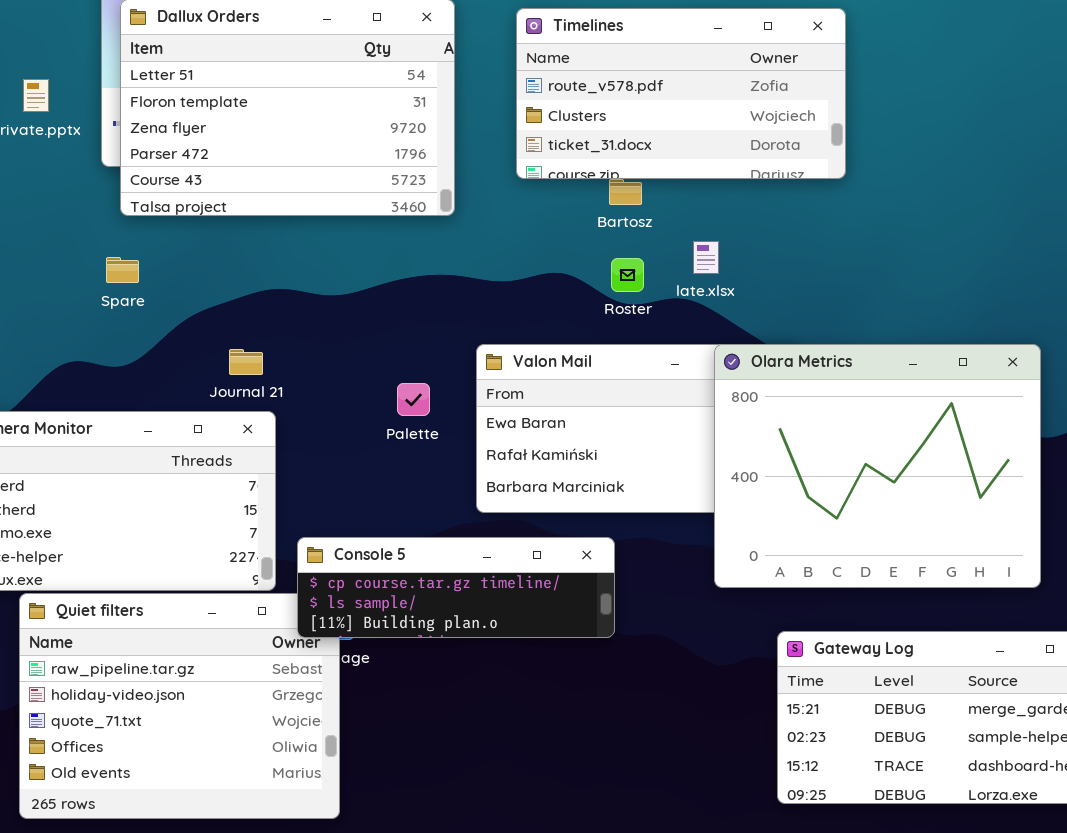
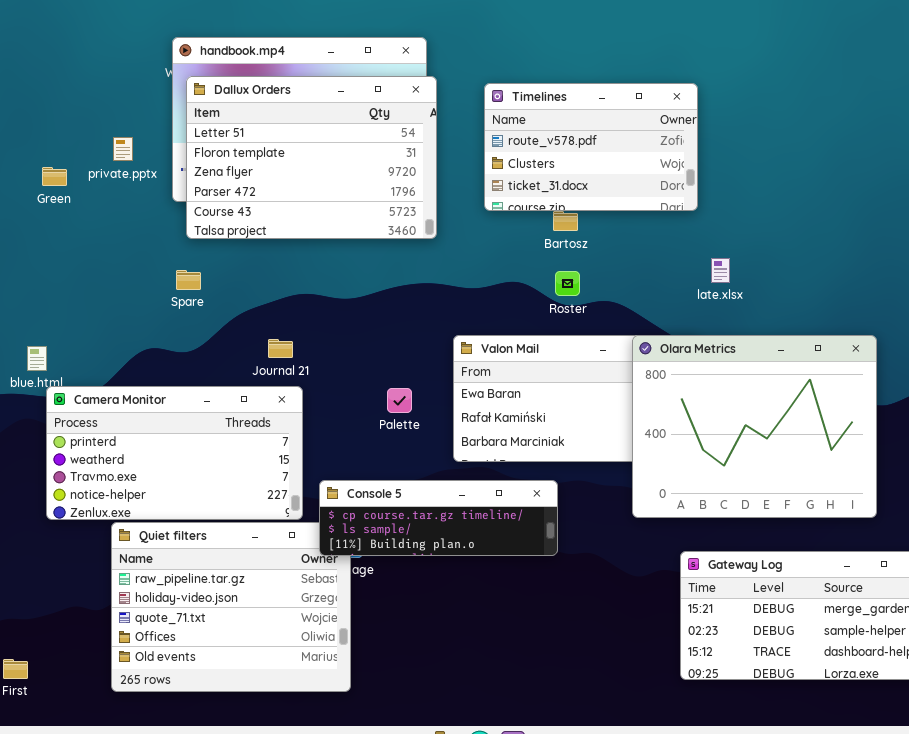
Timelines: [516,8,846,179] -> [484,83,698,211], resized
late.xlsx: [693,241,719,274] -> [711,258,730,283], moved
Palette: [397,383,430,416] -> [387,388,412,413], moved

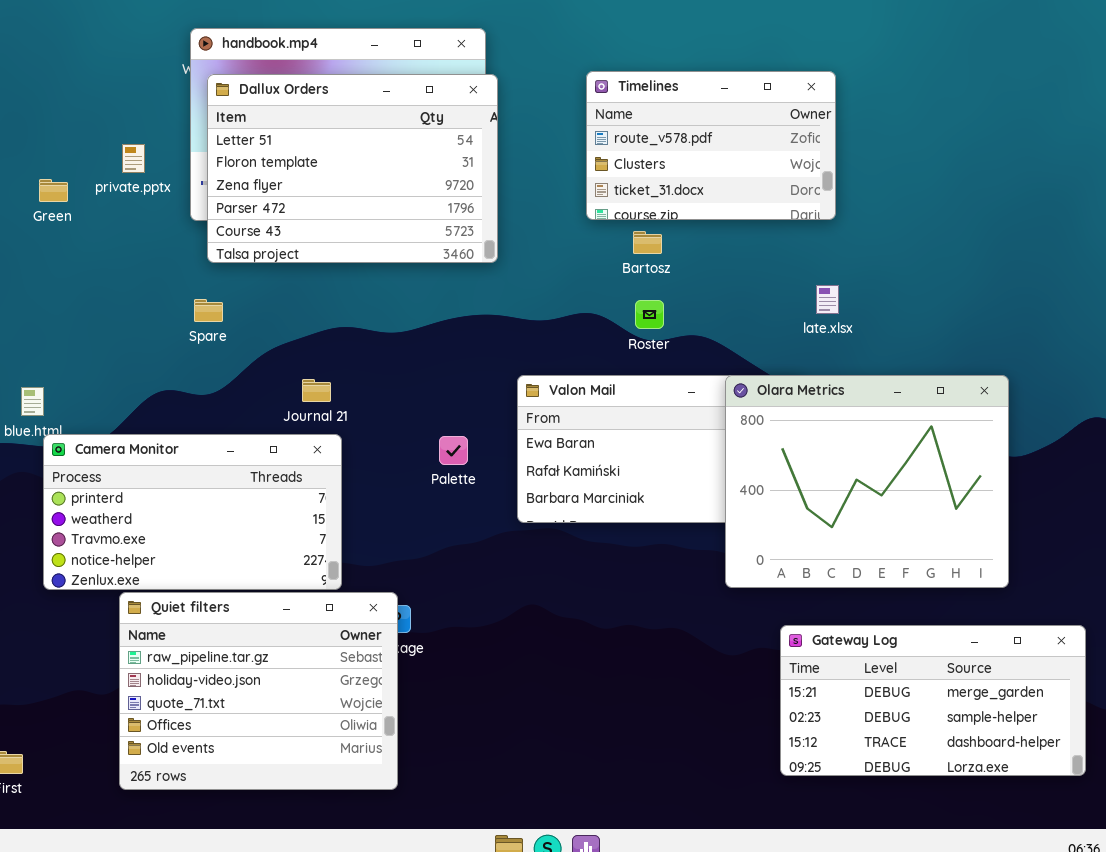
Timelines: [484,83,698,211] -> [586,71,836,220], moved
Console 5: [319,480,558,556] -> none, closed

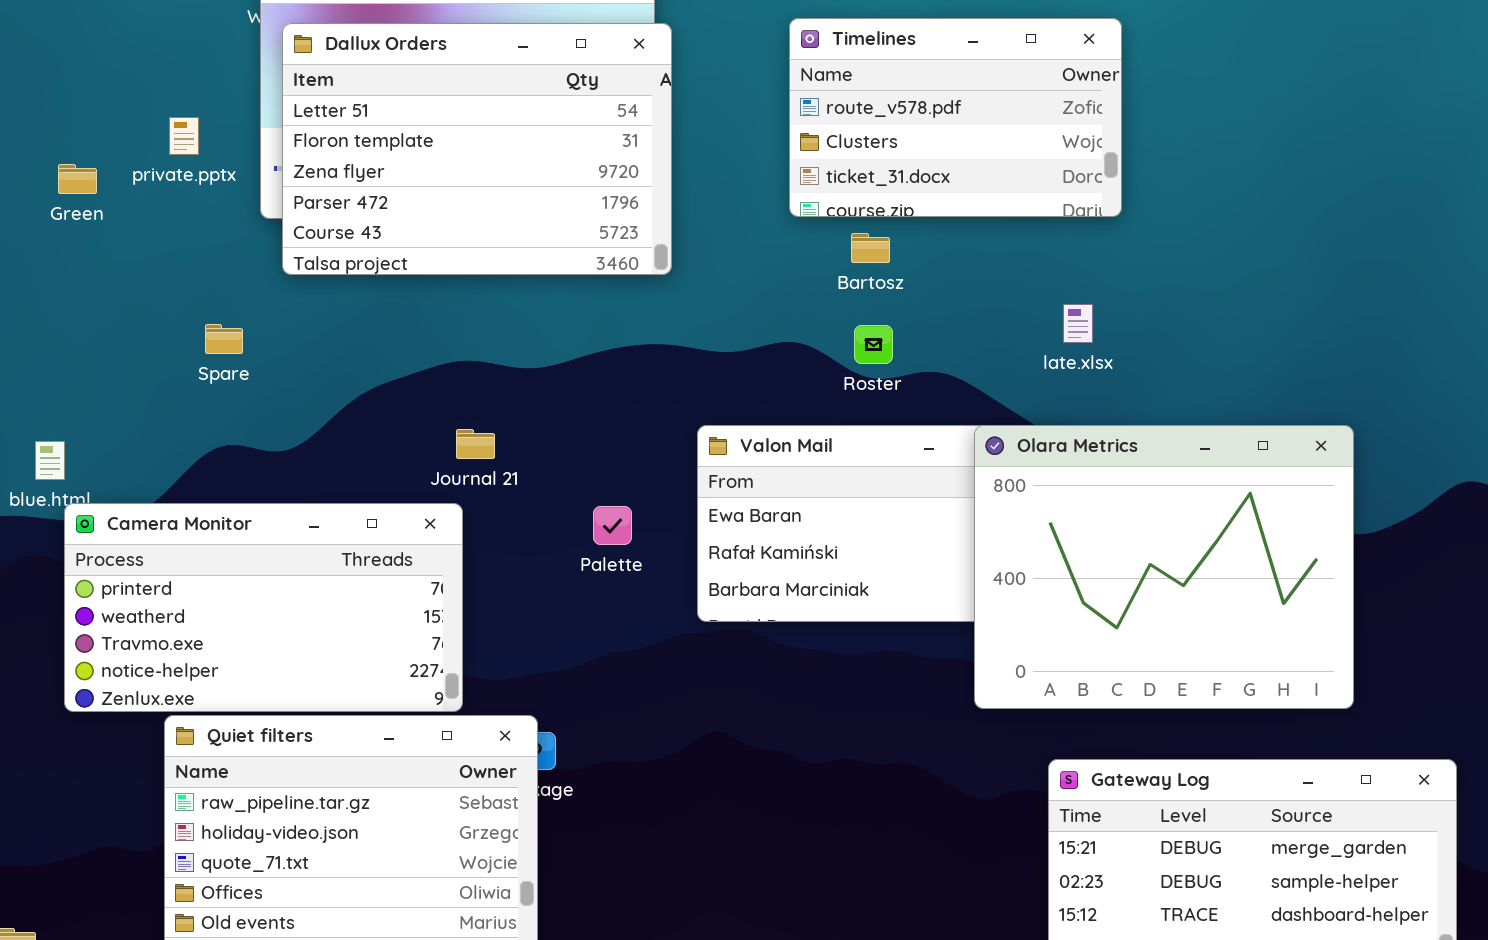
late.xlsx: [816,285,839,314] -> [1063,304,1093,343], moved
Spare: [194,299,223,322] -> [205,324,243,354], moved
Journal 21: [302,379,331,402] -> [456,429,495,459], moved

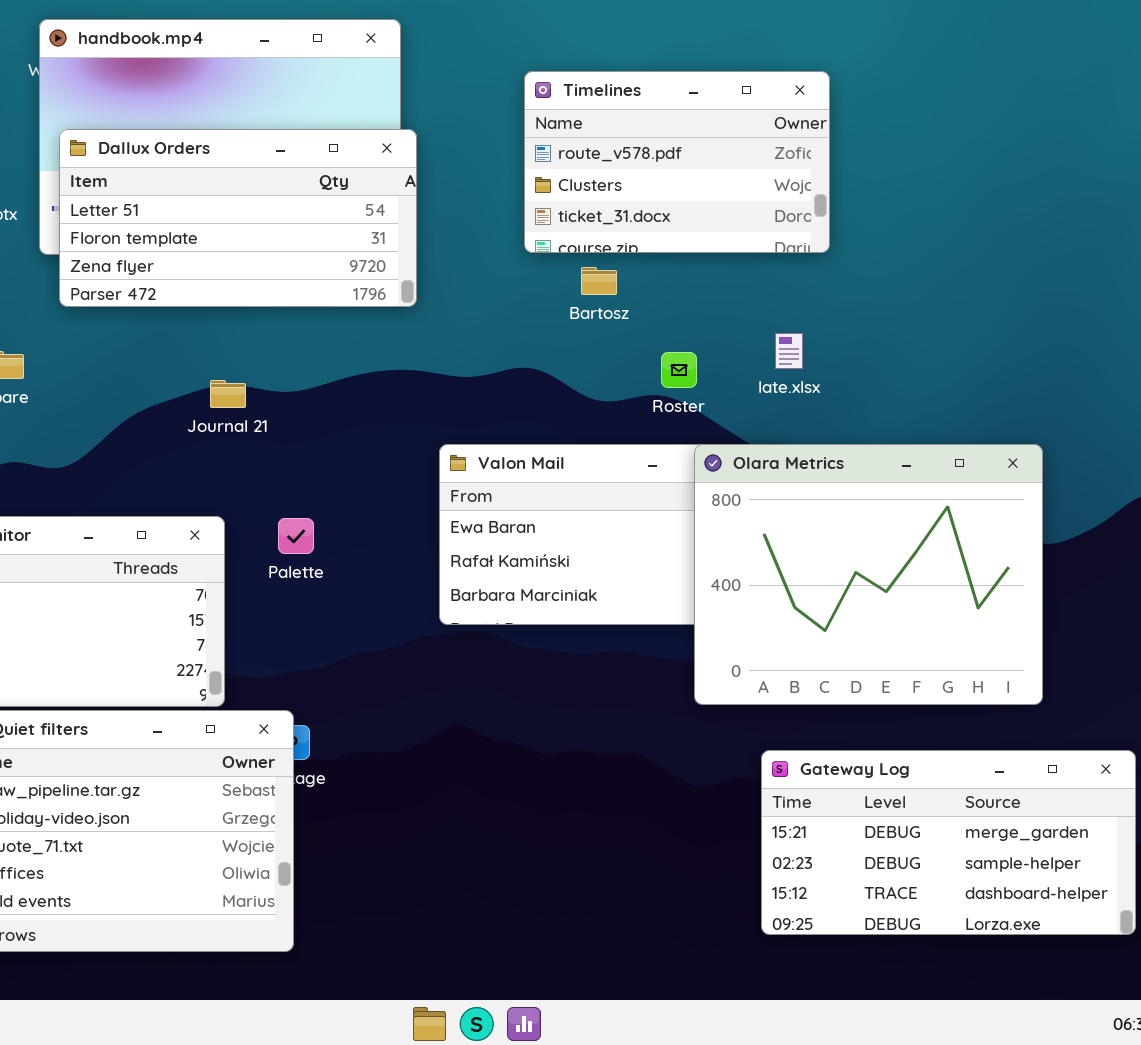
Dallux Orders: [282,23,672,275] -> [59,129,417,307], resized
Roster: [854,325,893,364] -> [661,352,697,388], moved
Journal 21: [456,429,495,459] -> [210,380,246,408], moved
Palette: [593,506,632,545] -> [278,518,314,554], moved

